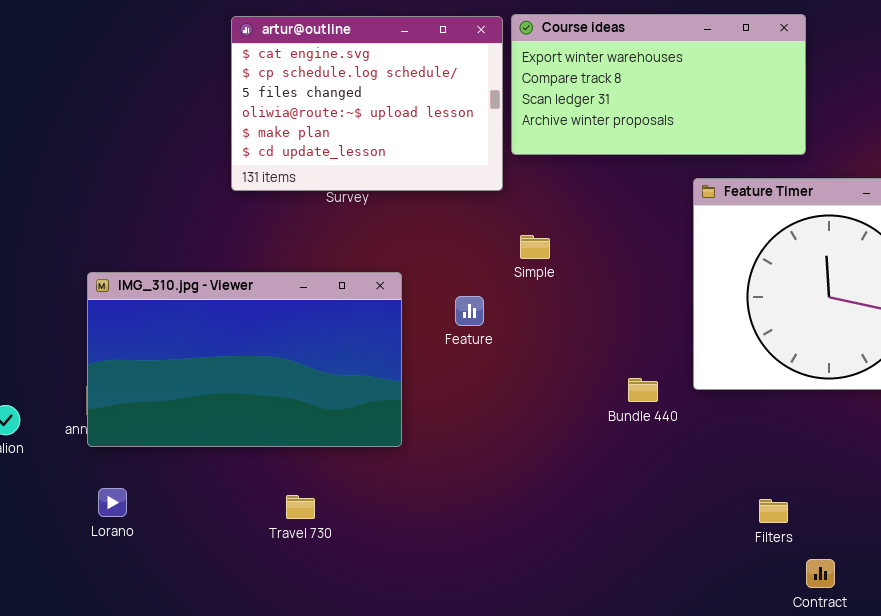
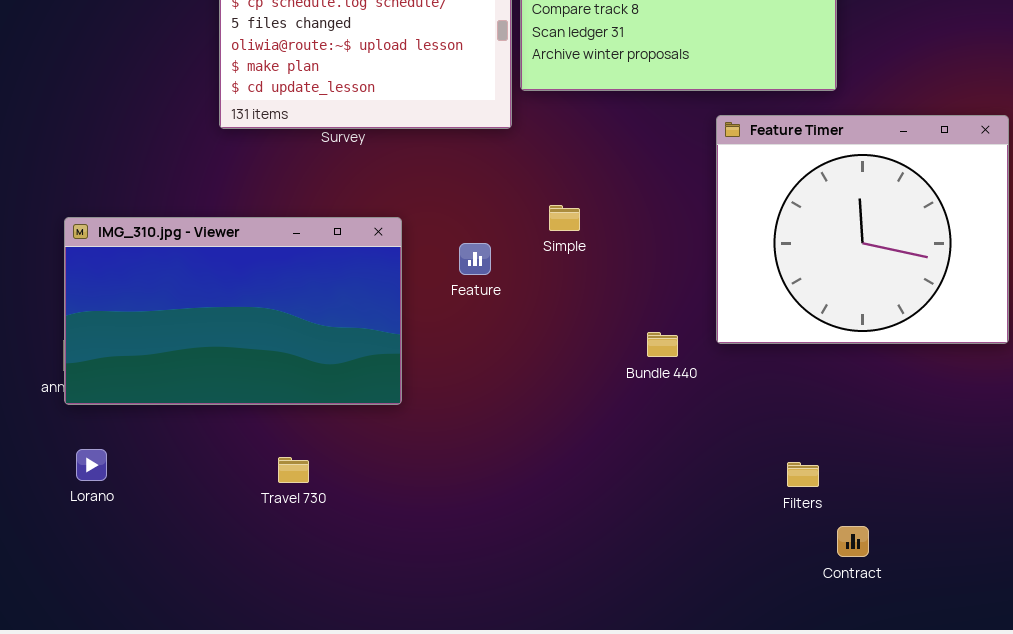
Simple: [520,235,550,259] -> [549,205,580,231], moved

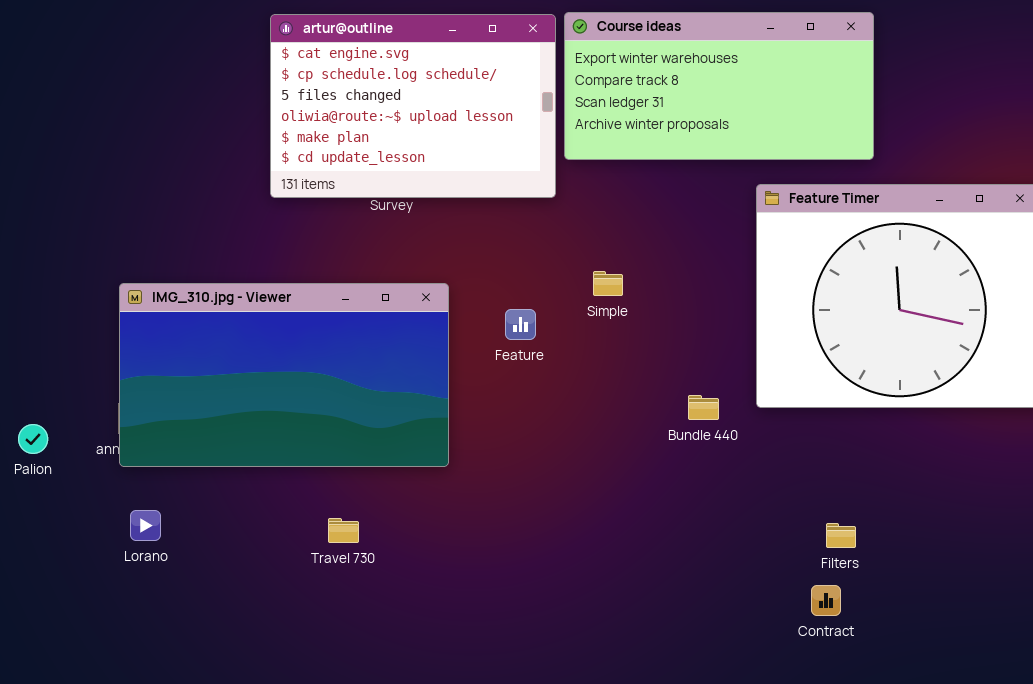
Contract: [837,526,869,557] -> [811,585,841,616], moved

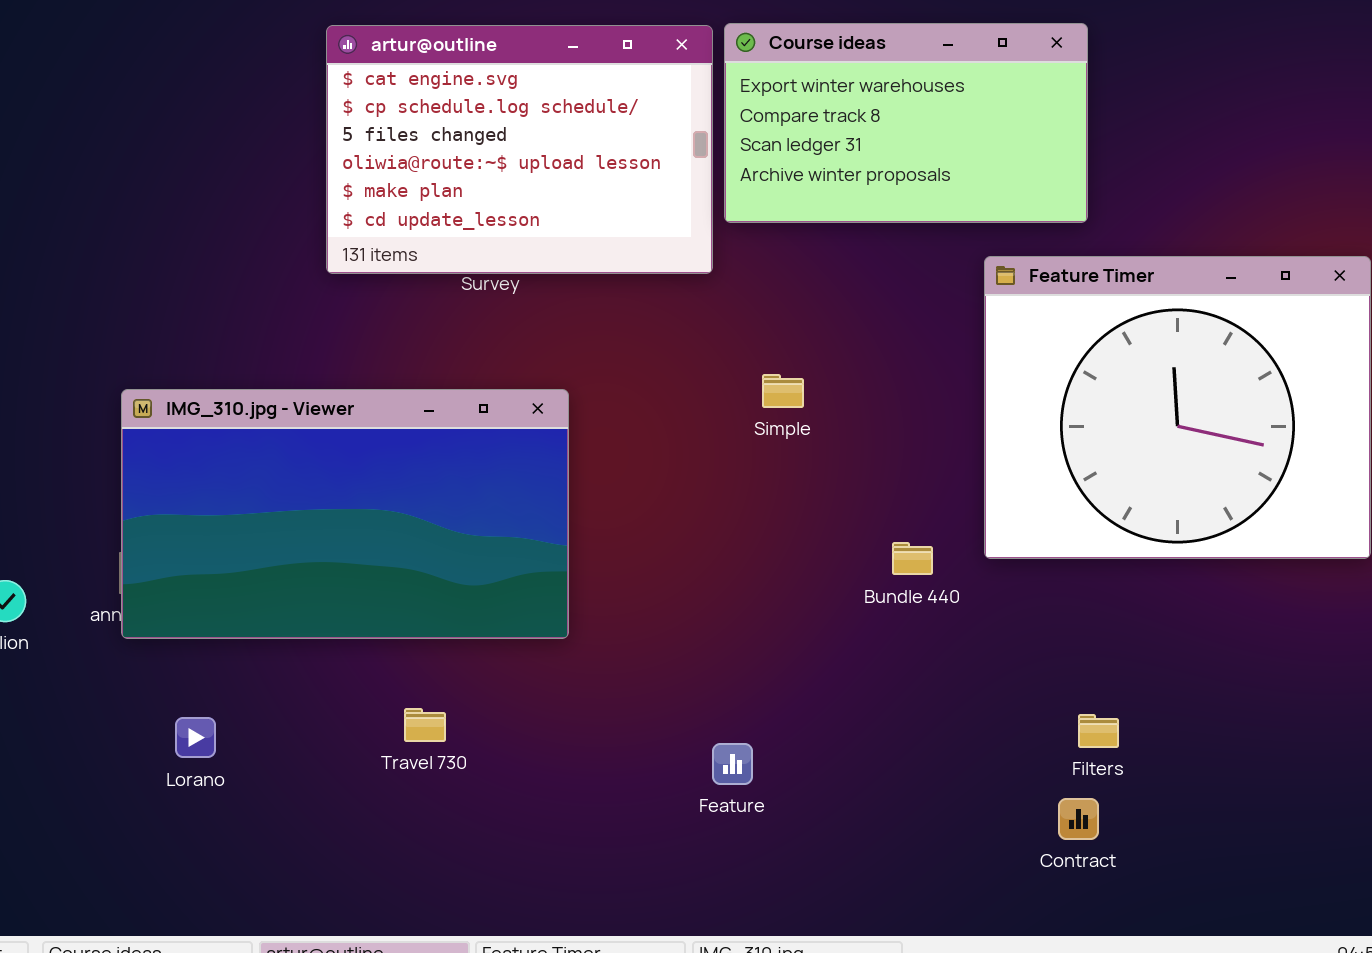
Course ideas: [564,12,874,160] -> [724,23,1088,223], resized
Feature: [505,309,536,340] -> [712,743,753,785], moved
Lorano: [130,510,161,541] -> [175,717,216,758], moved

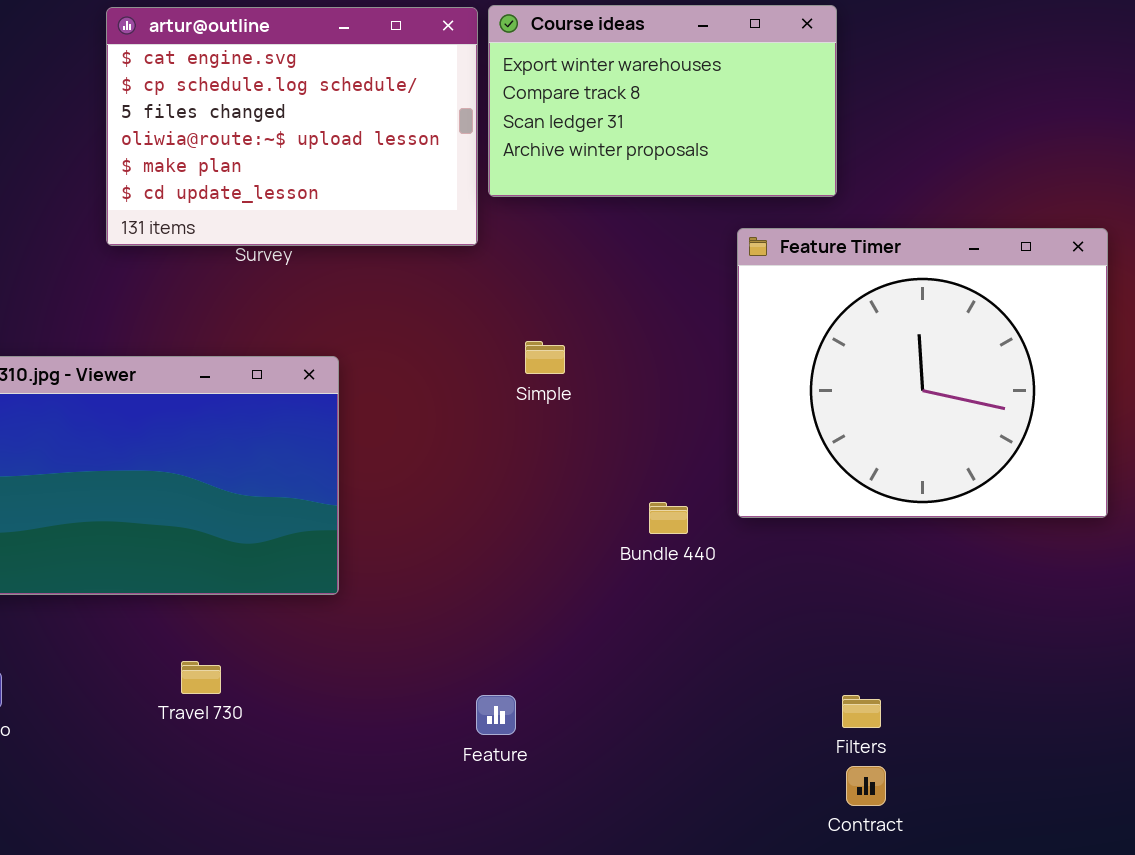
Filters: [1078,714,1119,748] -> [842,695,881,728], moved
Contract: [1058,798,1099,840] -> [846,766,886,806], moved

